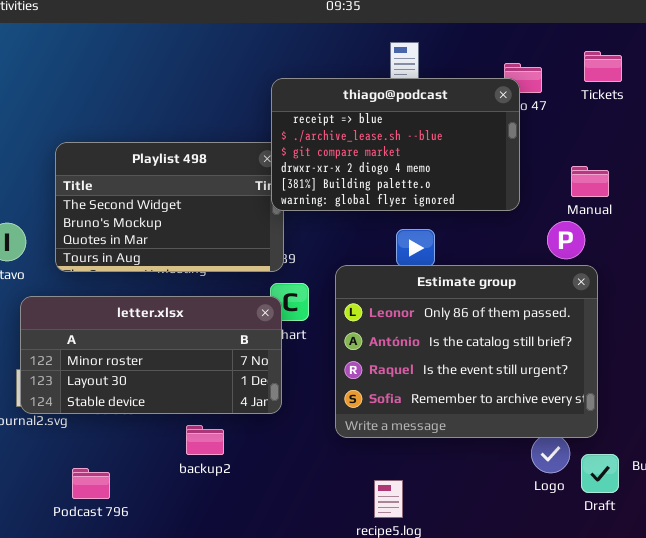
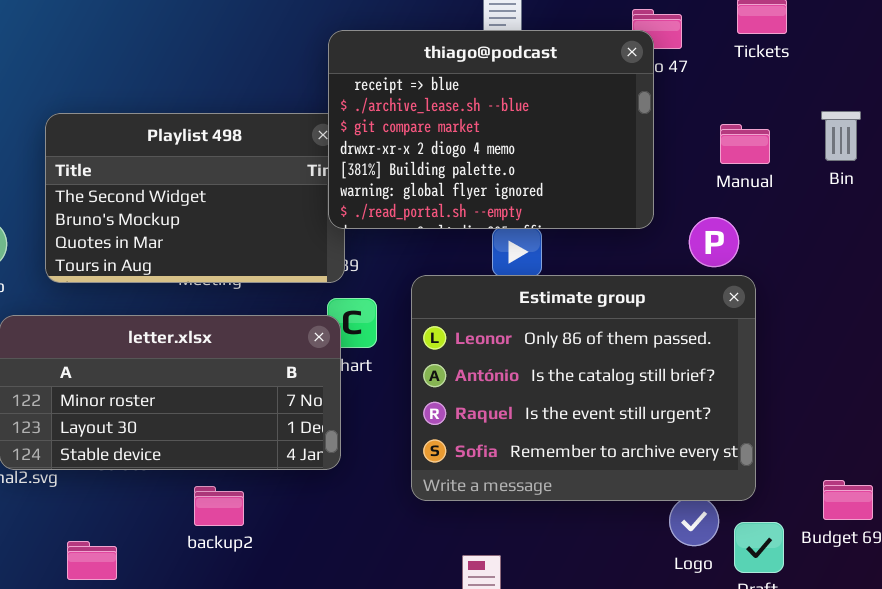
thiago@podcast: [271,78,520,211] -> [328,30,654,229], resized
Manual: [571,166,609,197] -> [720,124,770,164], moved
backup2: [186,425,224,455] -> [194,486,244,526], moved

